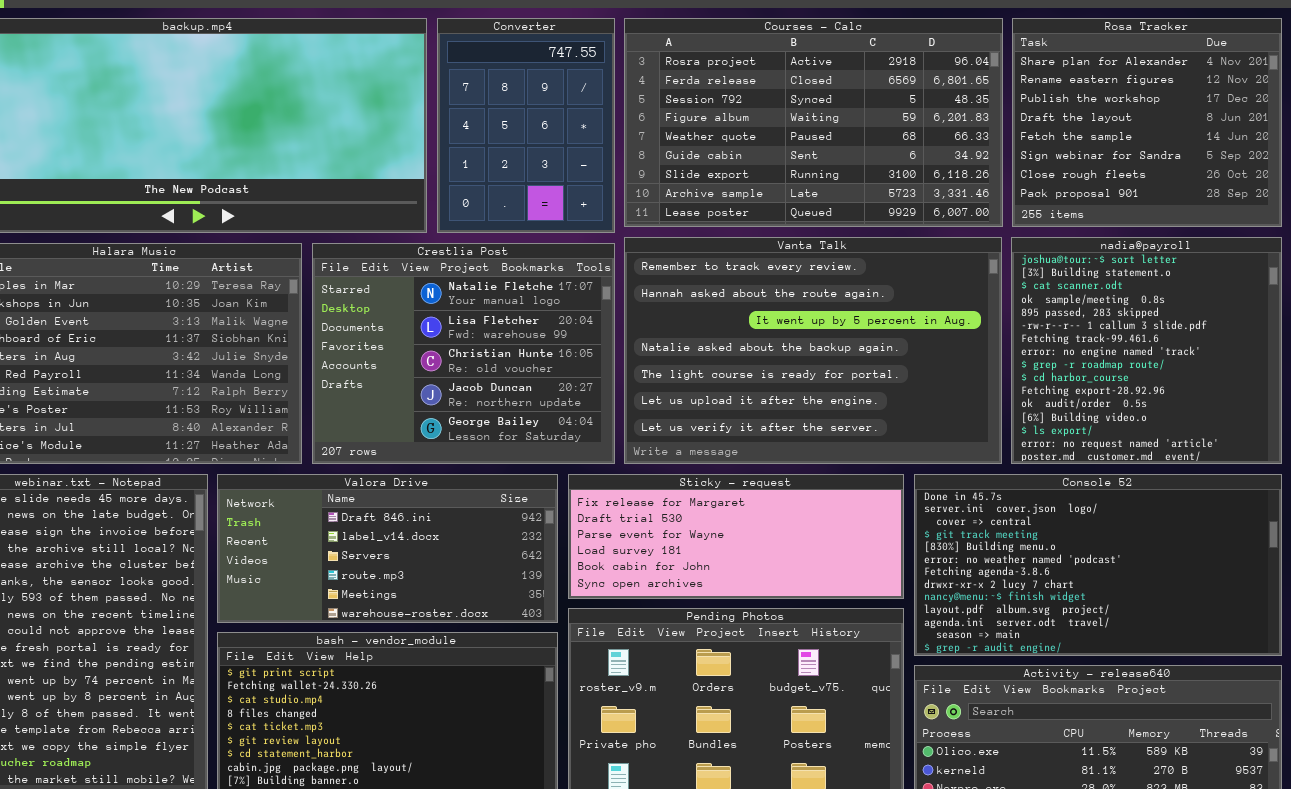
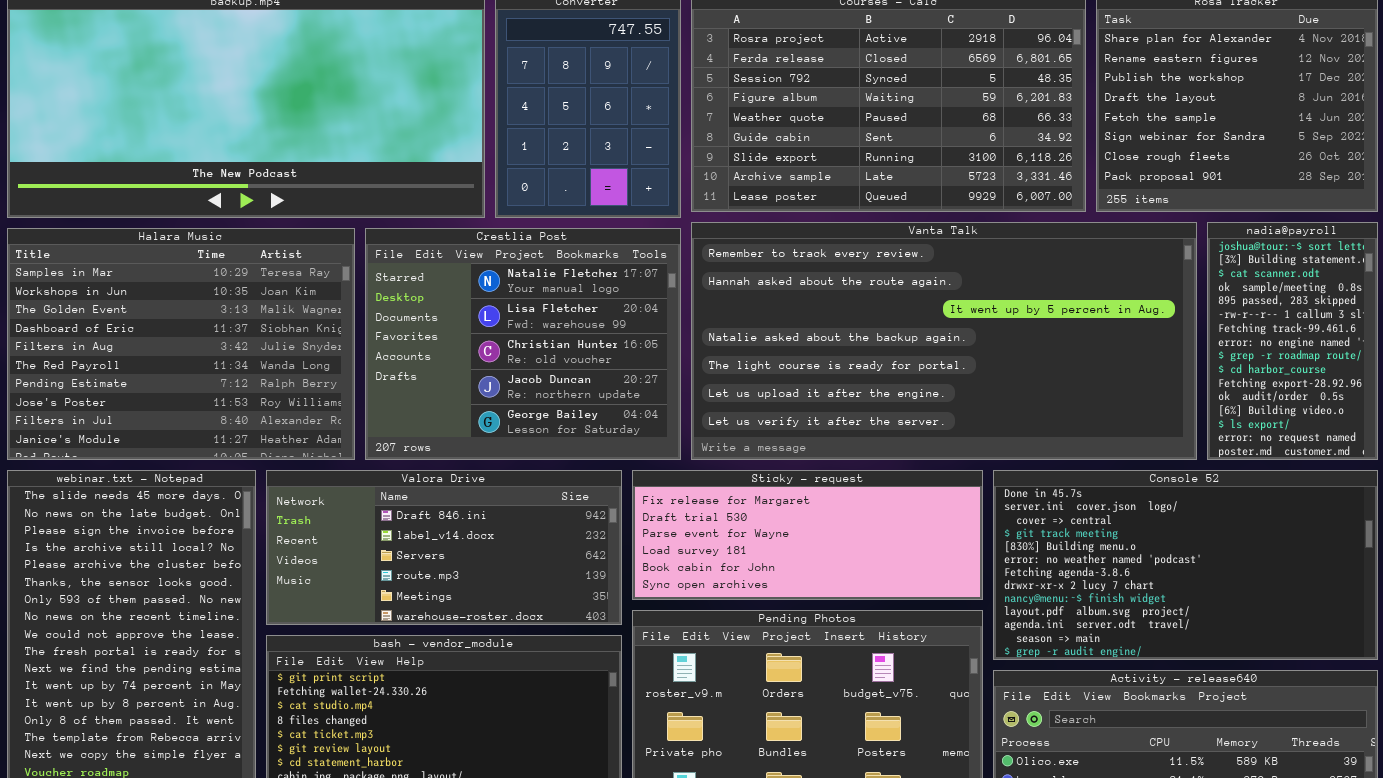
Vanta Talk: [624,237,1002,464] -> [691,222,1197,460], resized
nadia@payroll: [1011,237,1282,464] -> [1207,222,1378,460], resized

